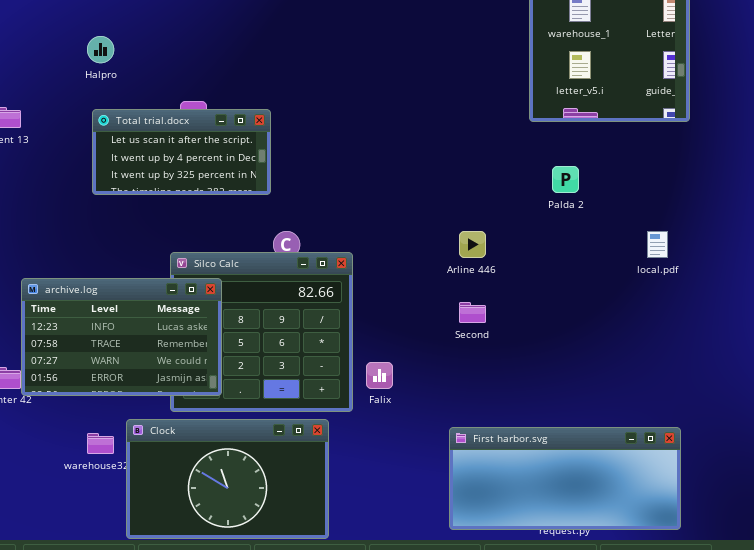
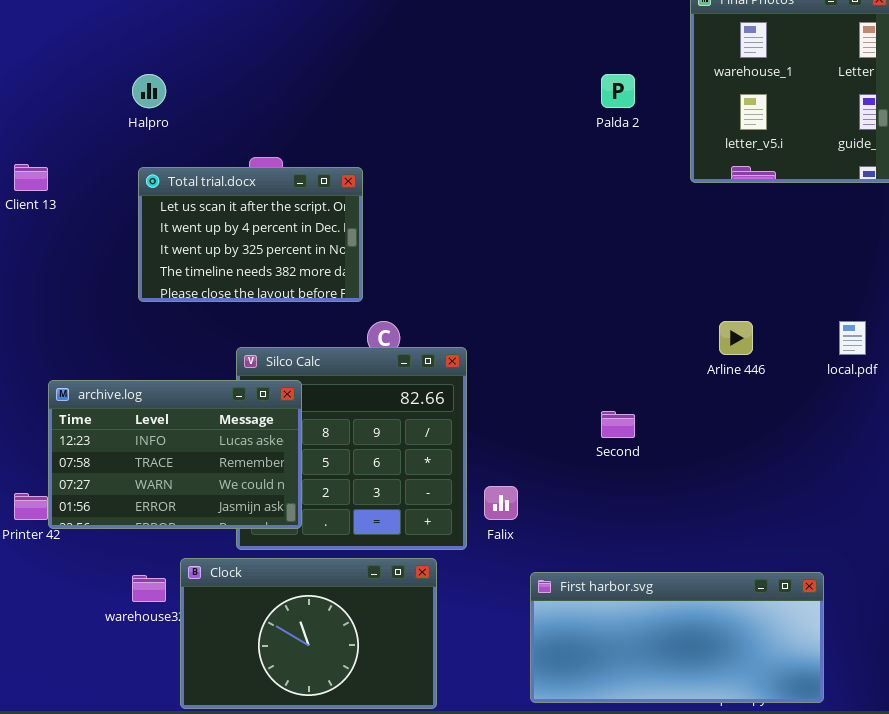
Total trial.docx: [92,109,271,195] -> [138,167,363,302], resized
Palda 2: [552,166,579,193] -> [601,74,635,108], moved
Arline 446: [459,231,486,258] -> [719,321,753,355], moved
First harbor.svg: [449,427,681,530] -> [530,572,824,703], moved

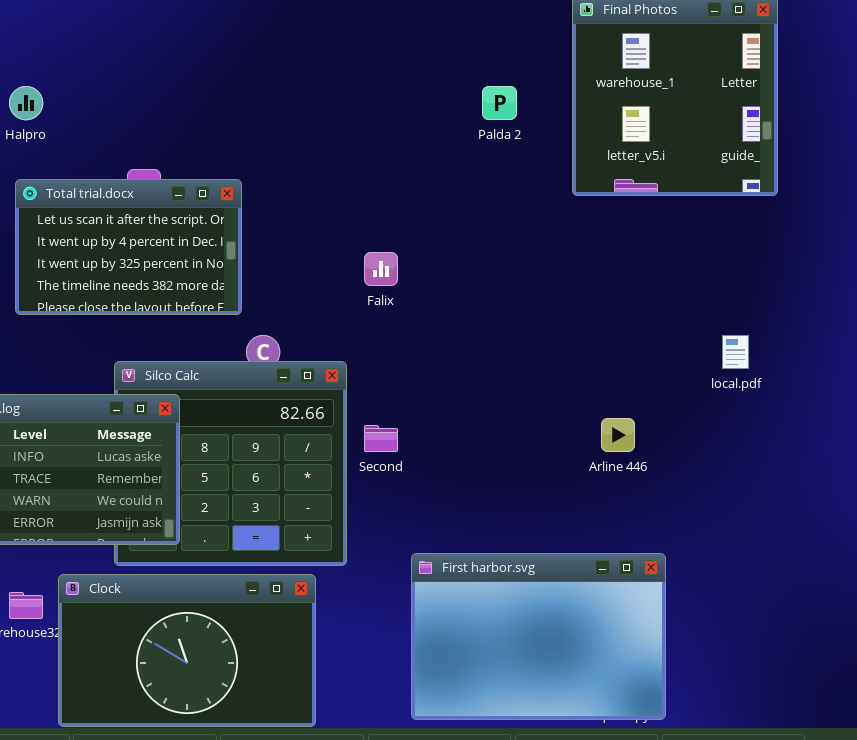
Arline 446: [719,321,753,355] -> [601,418,635,452], moved
Second: [601,411,635,438] -> [364,425,398,452], moved
Falix: [484,486,518,520] -> [364,252,398,286], moved
First harbor.svg: [530,572,824,703] -> [411,553,666,720], resized

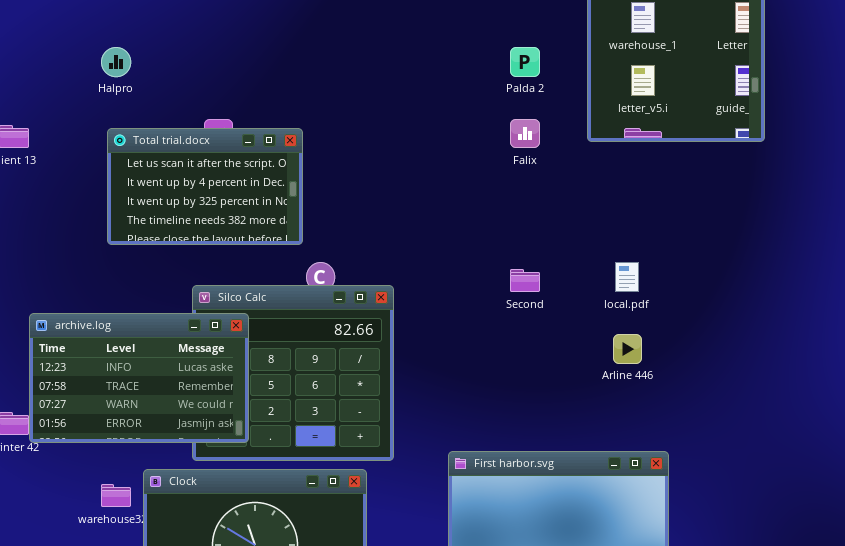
Falix: [364,252,398,286] -> [510,119,540,148], moved
local.pdf: [722,335,749,369] -> [615,262,639,292], moved
Second: [364,425,398,452] -> [510,269,540,292], moved

